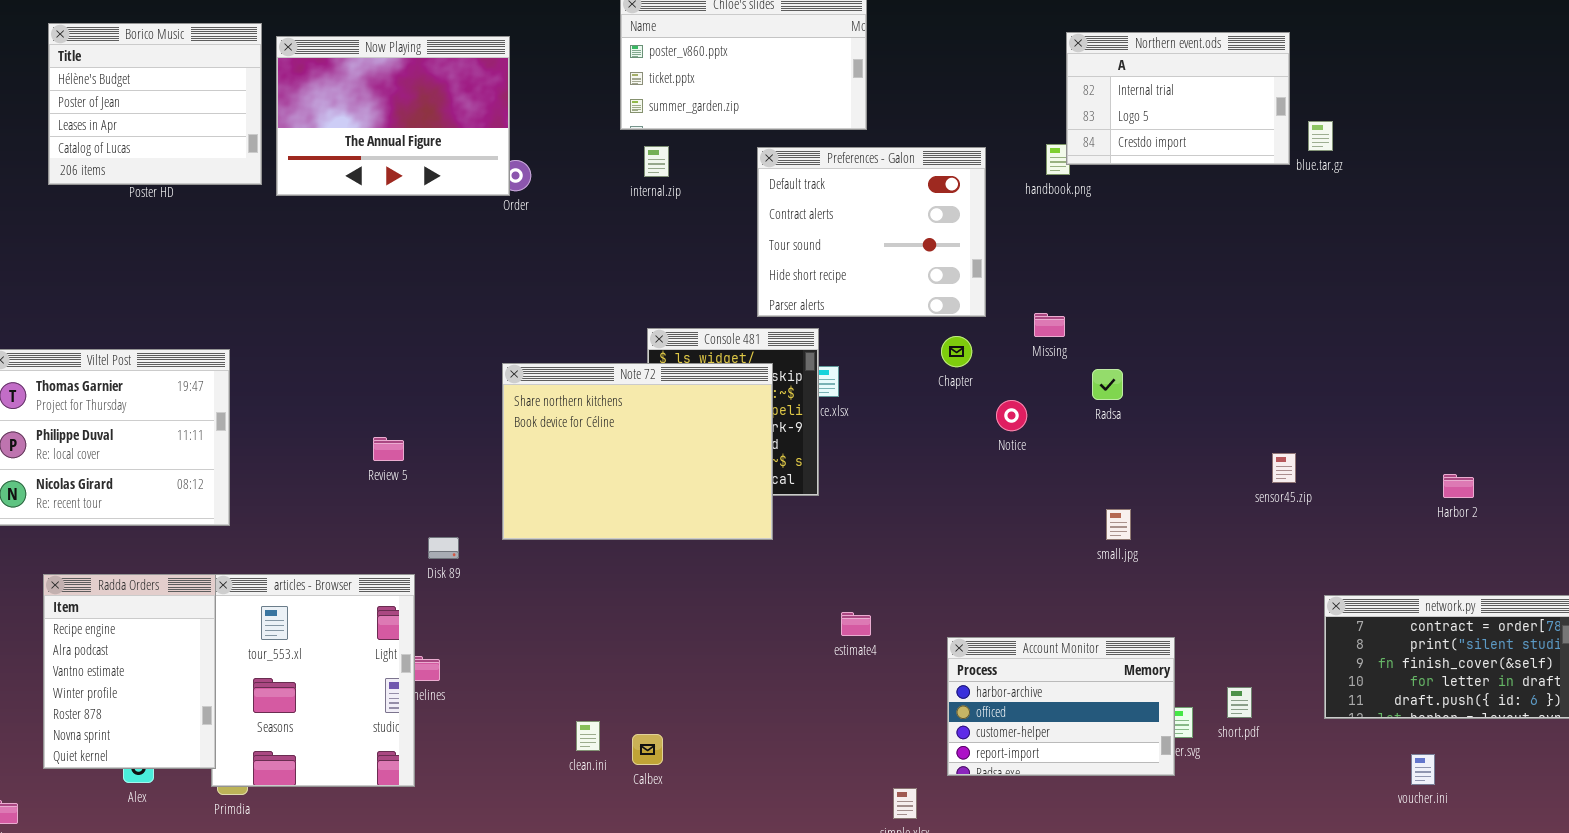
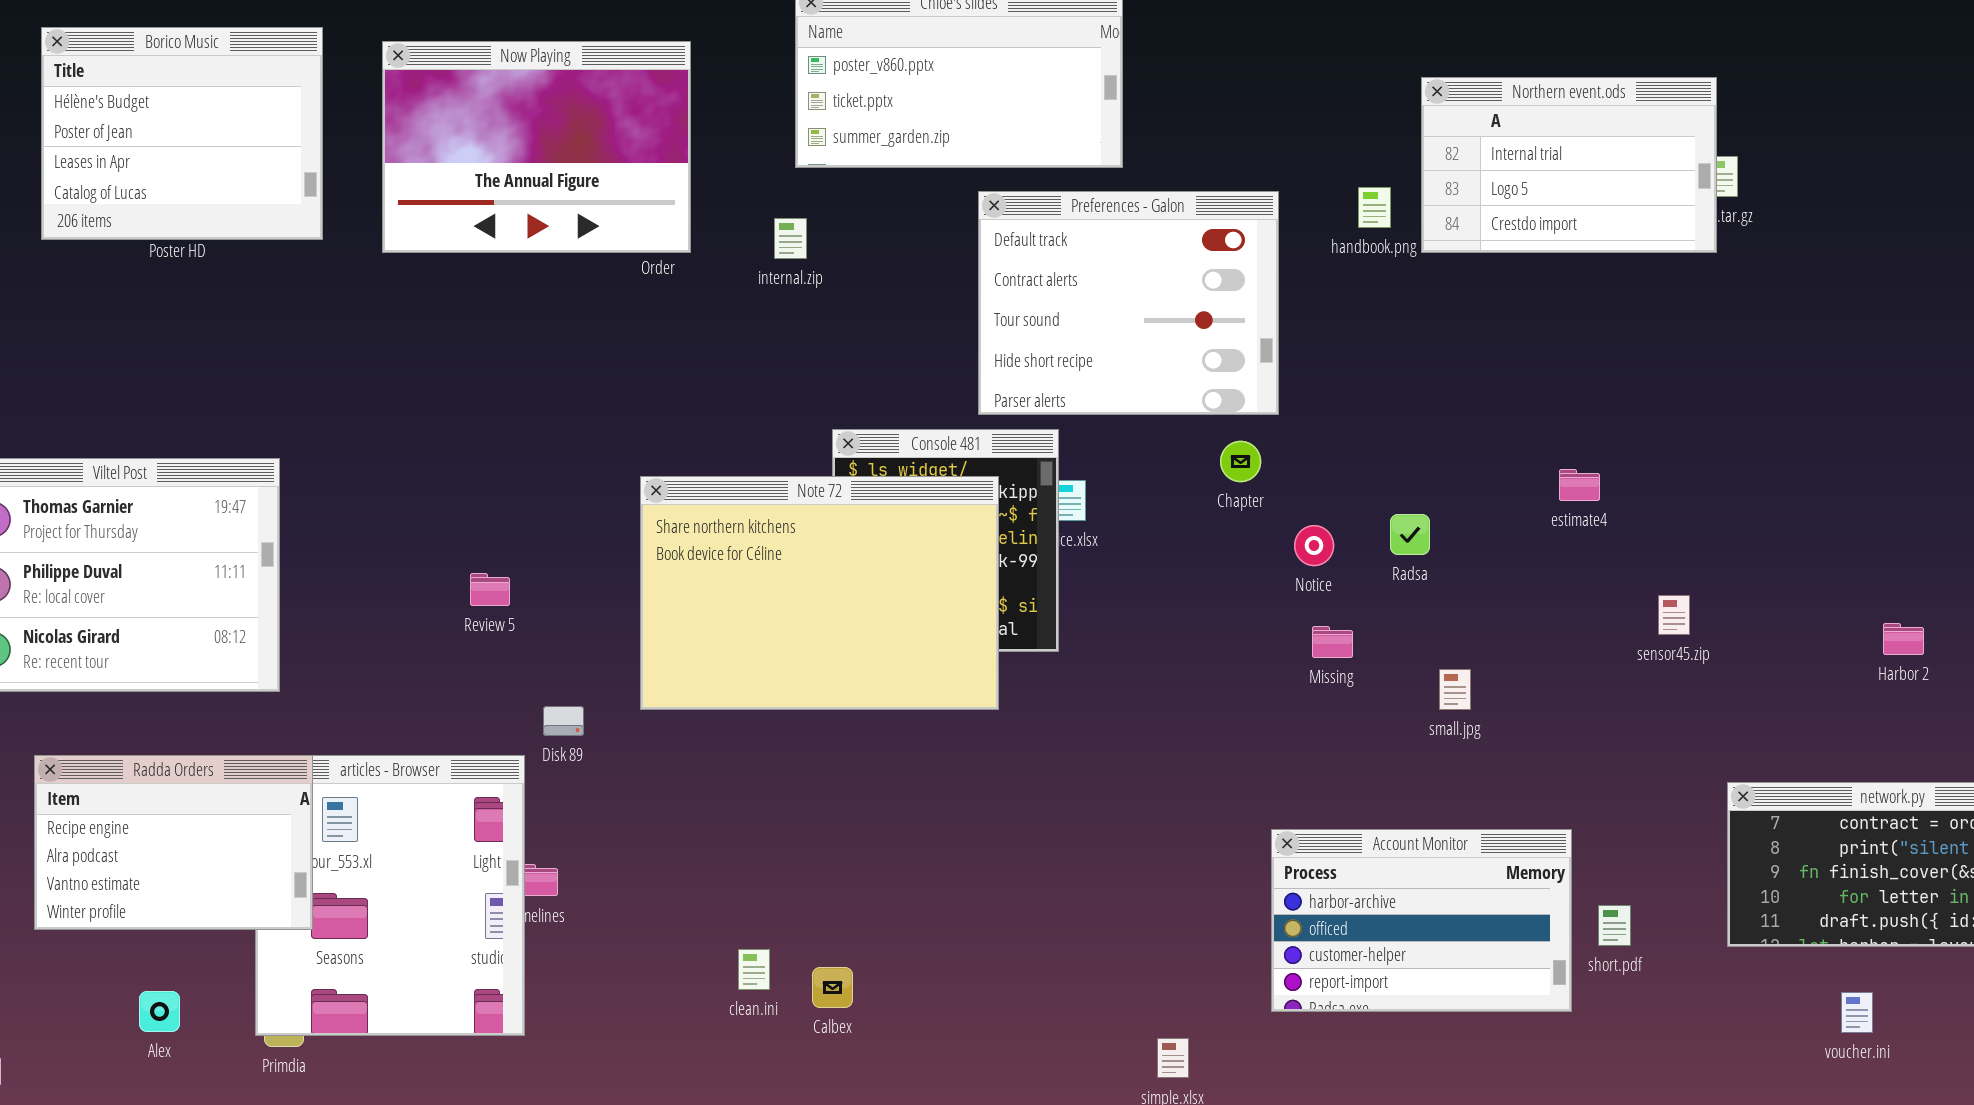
Northern event.ods: [1066,32,1290,165] -> [1421,77,1717,253], moved
Now Playing: [276,36,510,196] -> [382,41,691,253], moved
internal.zip: [644,146,669,177] -> [774,218,807,259], moved
Missing: [1034,313,1065,337] -> [1312,626,1353,658], moved
Radsa: [1092,369,1123,400] -> [1390,514,1430,555], moved
Radda Orders: [43,574,216,769] -> [34,755,313,930], resized
estimate4: [841,612,871,636] -> [1559,469,1600,501], moved
Account Monitor: [947,637,1175,776] -> [1271,829,1572,1012], moved

